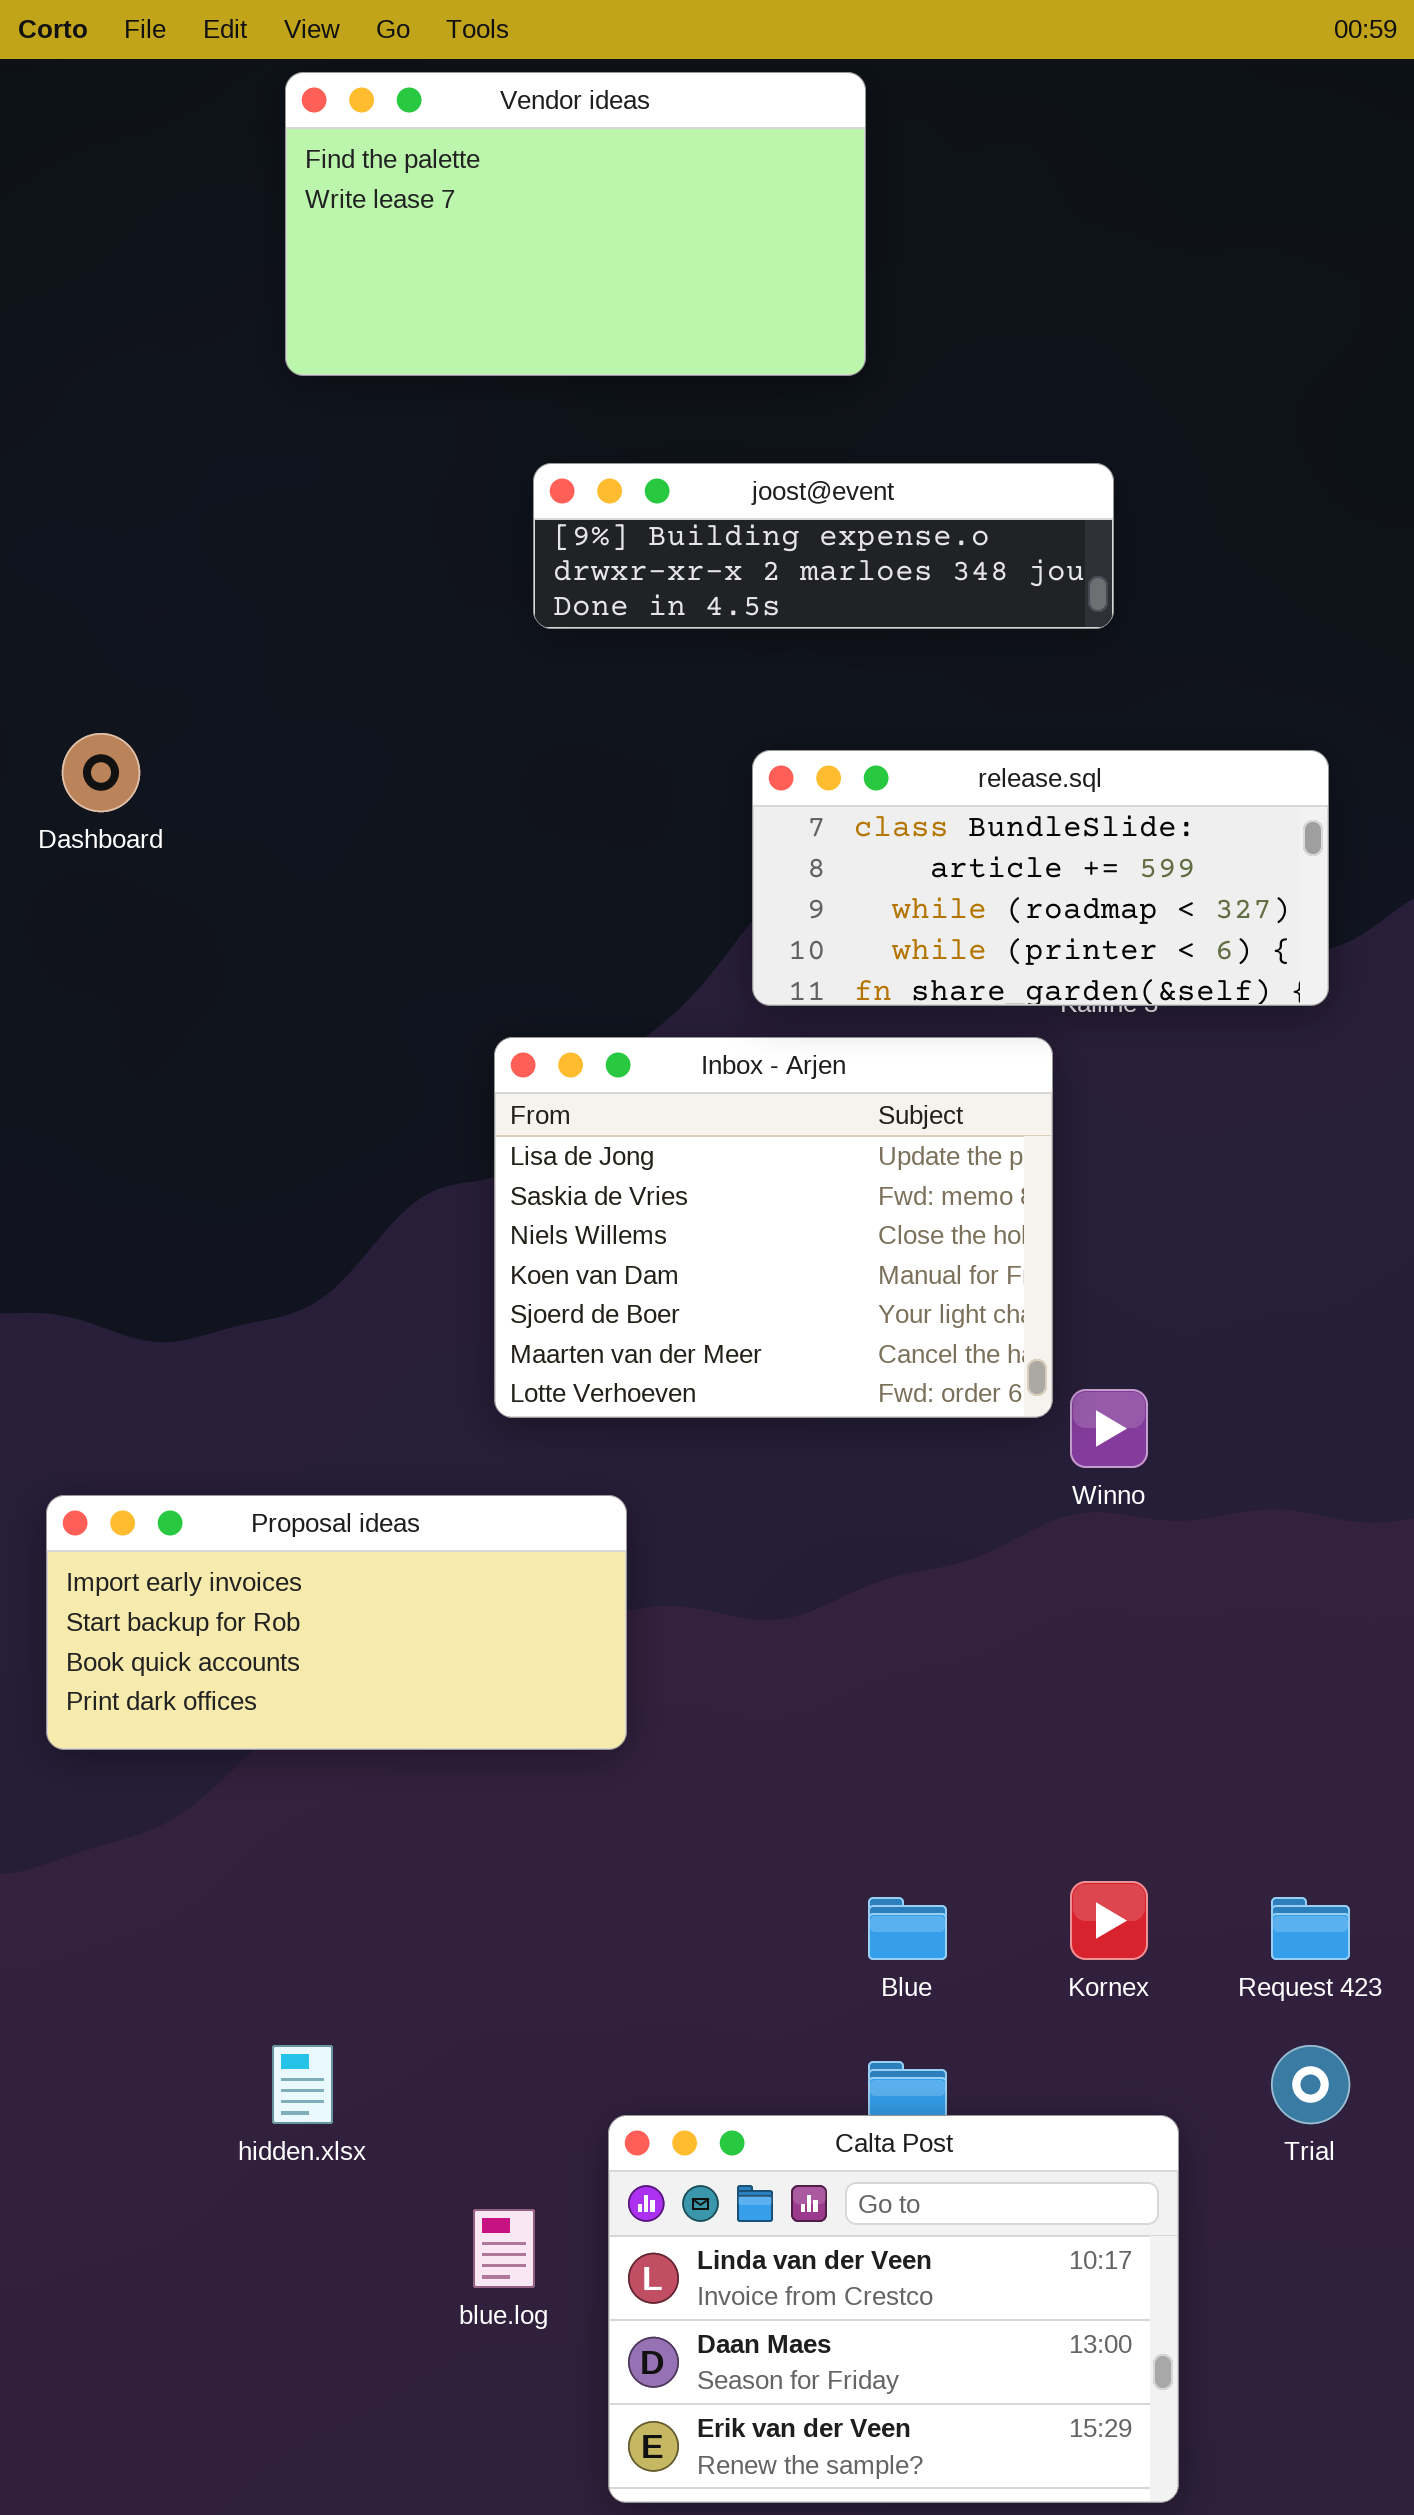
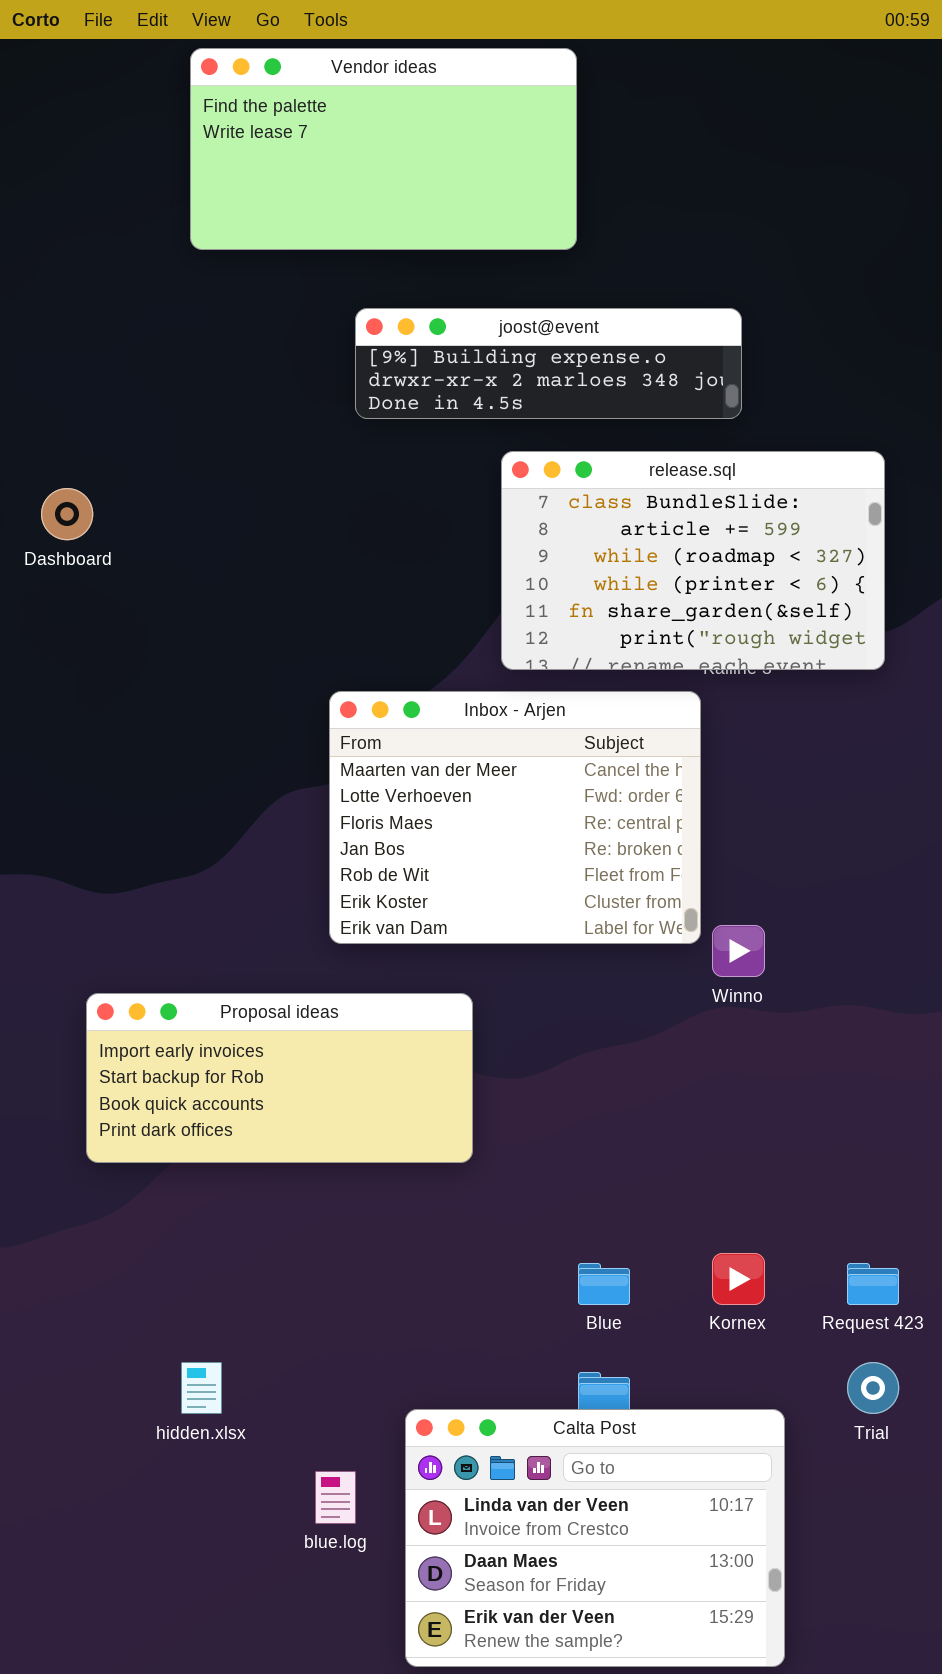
release.sql: [752,750,1329,1006] -> [501,451,885,670], resized
Inbox - Arjen: [494,1037,1053,1418] -> [329,691,701,944], scrolled down 5 rows
Proposal ideas: [46,1495,627,1750] -> [86,993,473,1163], moved

